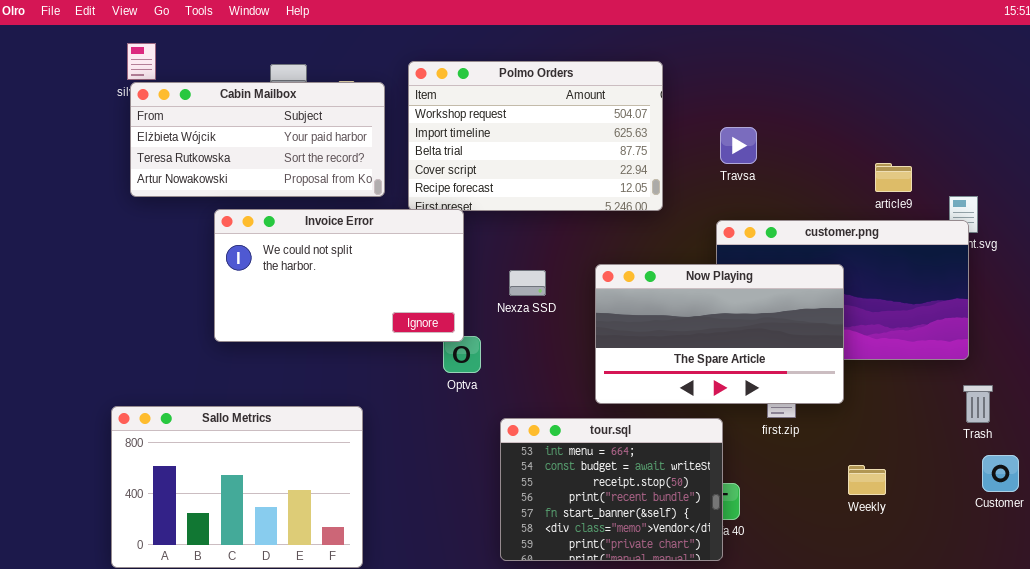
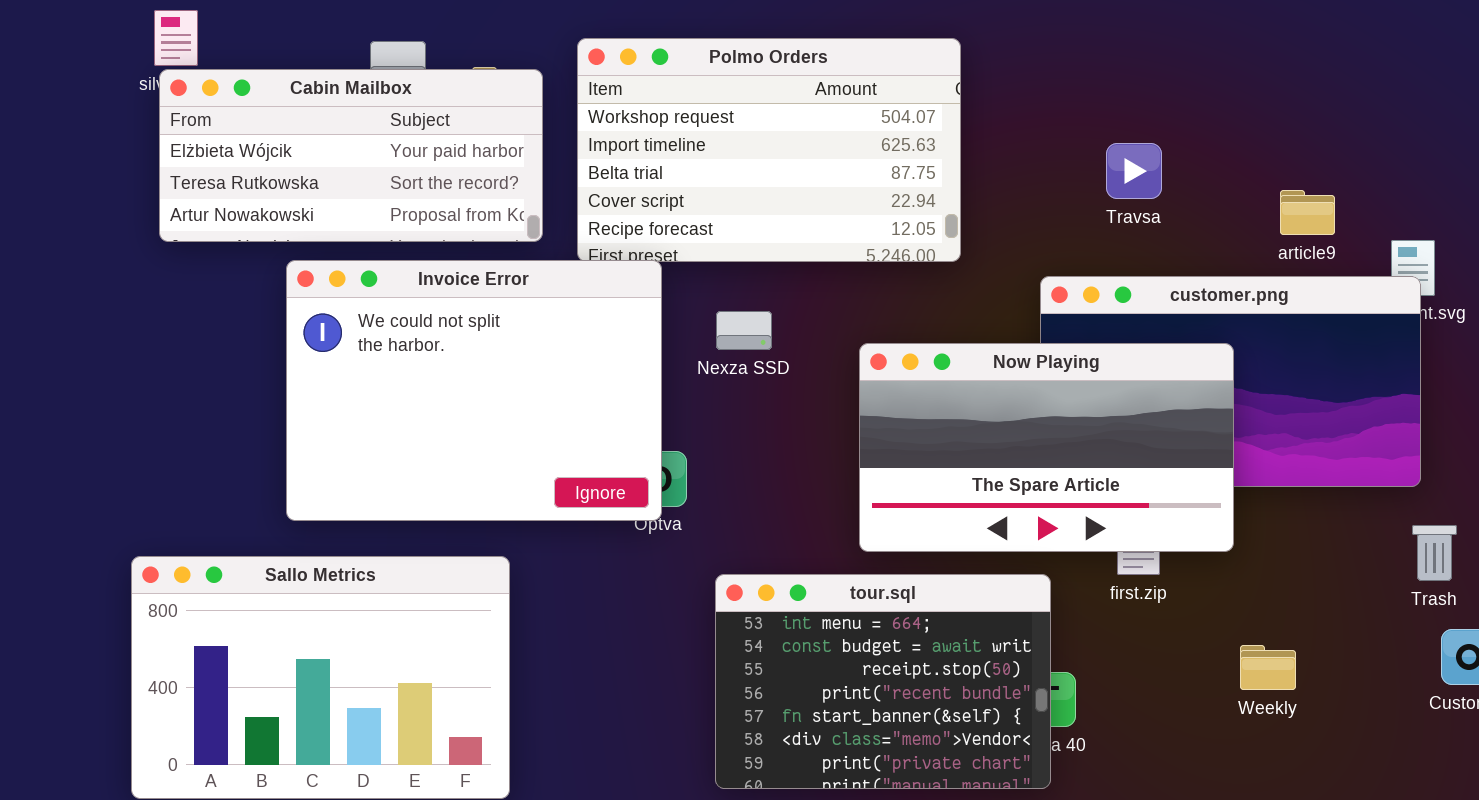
Travsa: [720,127,757,164] -> [1106,143,1162,199], moved
Invoice Error: [214,209,464,342] -> [286,260,662,521], resized
Nexza SSD: [509,270,546,296] -> [716,311,772,350], moved

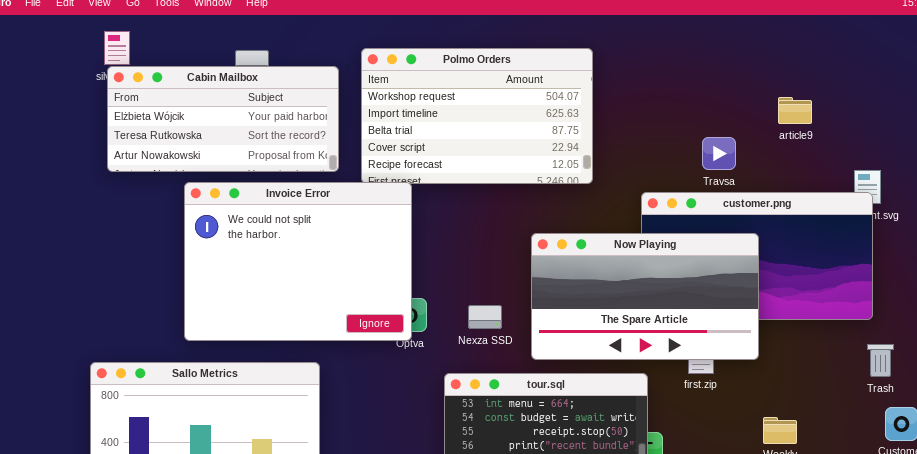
Travsa: [1106,143,1162,199] -> [702,137,736,170], moved
article9: [1280,190,1335,235] -> [778,97,812,124], moved
Nexza SSD: [716,311,772,350] -> [468,305,502,329], moved

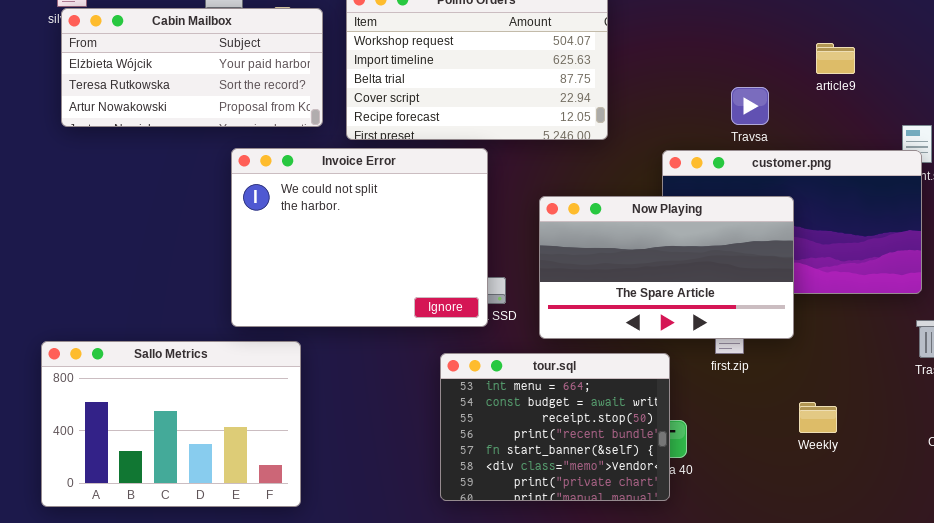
Invoice Error: [184,182,412,341] -> [231,148,488,327], moved

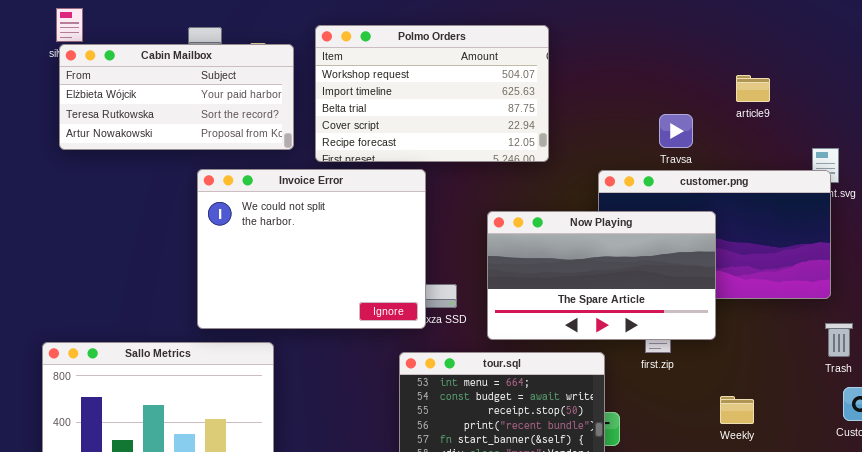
Invoice Error: [231,148,488,327] -> [197,169,426,329], moved

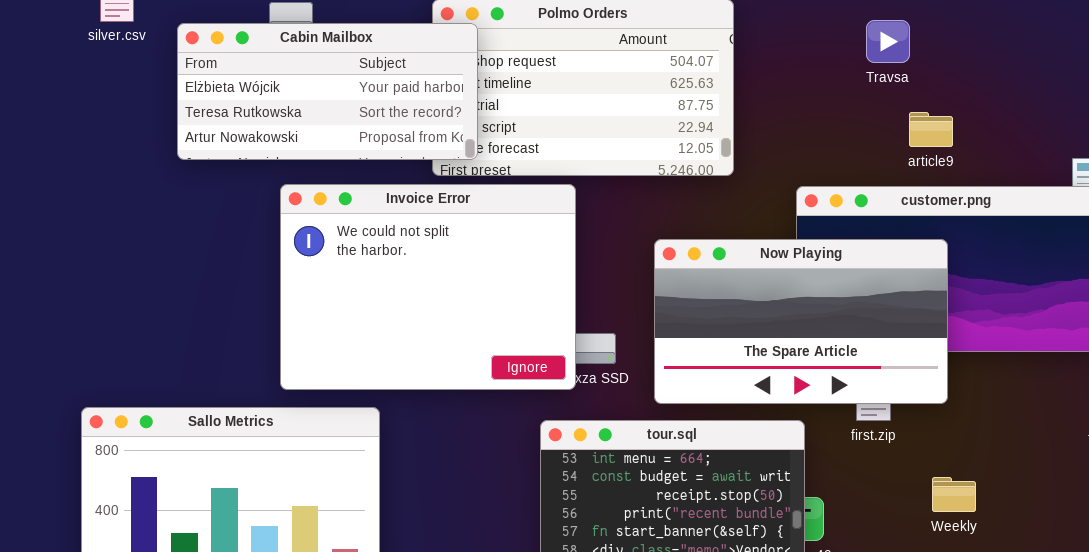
Cabin Mailbox: [59,44,294,150] -> [177,23,478,160], moved
article9: [736,75,770,102] -> [909,112,953,147], moved
Travsa: [659,114,693,148] -> [866,20,910,63], moved
Weekly: [720,396,754,424] -> [932,477,976,512], moved

